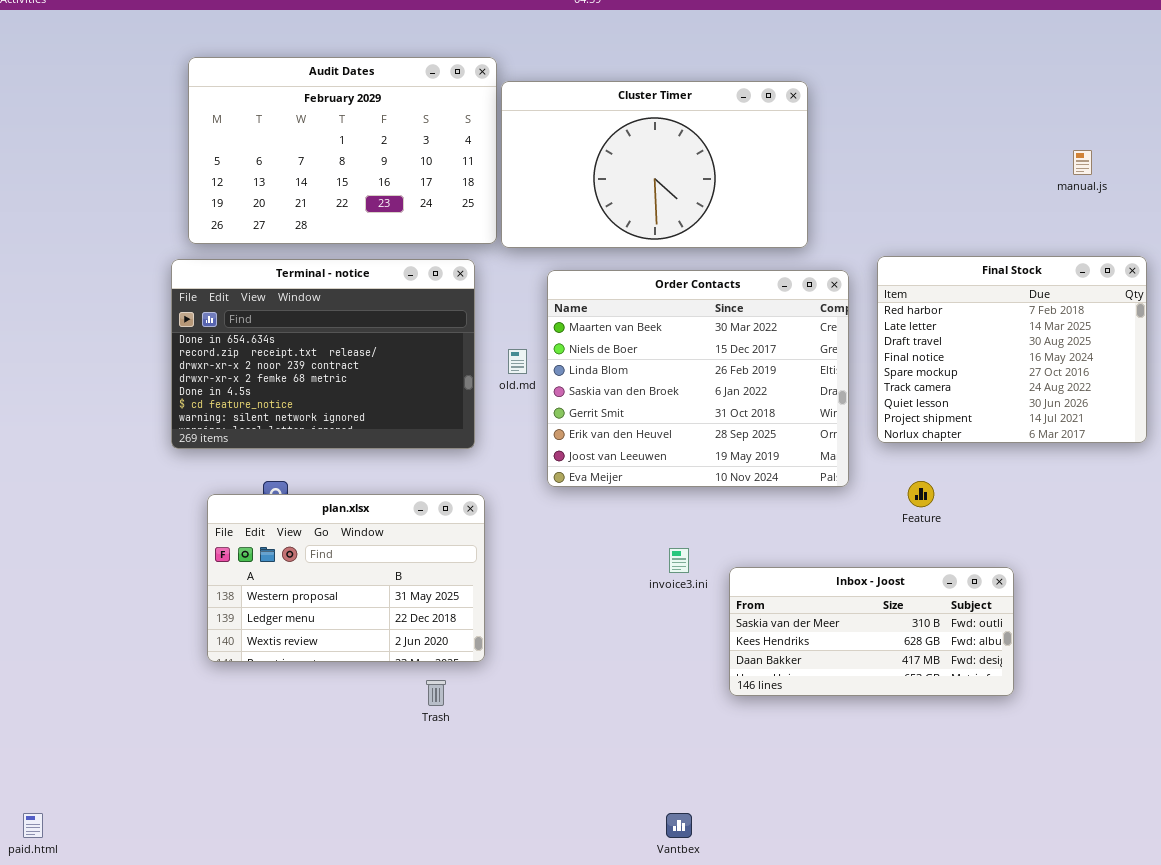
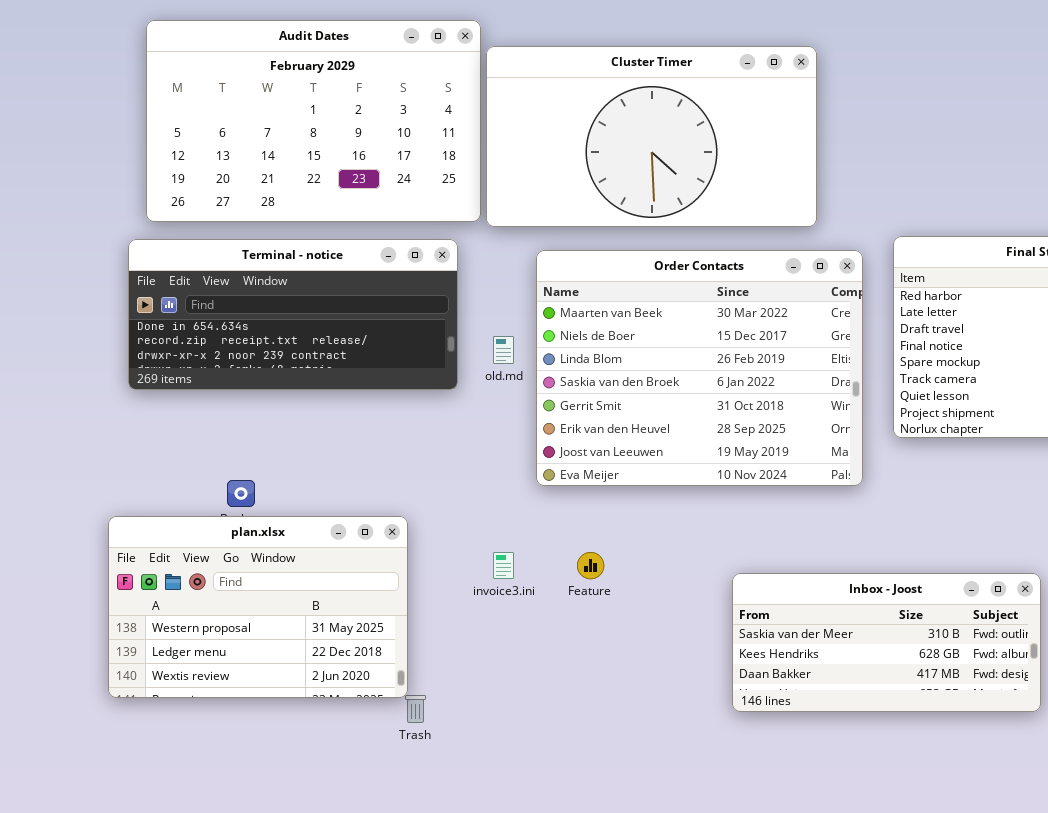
Terminal - notice: [171,259,475,449] -> [128,239,458,390], resized
Feature: [908,481,934,507] -> [577,552,604,579], moved
plan.xlsx: [207,494,485,662] -> [108,516,408,698], moved
invoice3.ini: [669,548,689,573] -> [493,552,514,579], moved

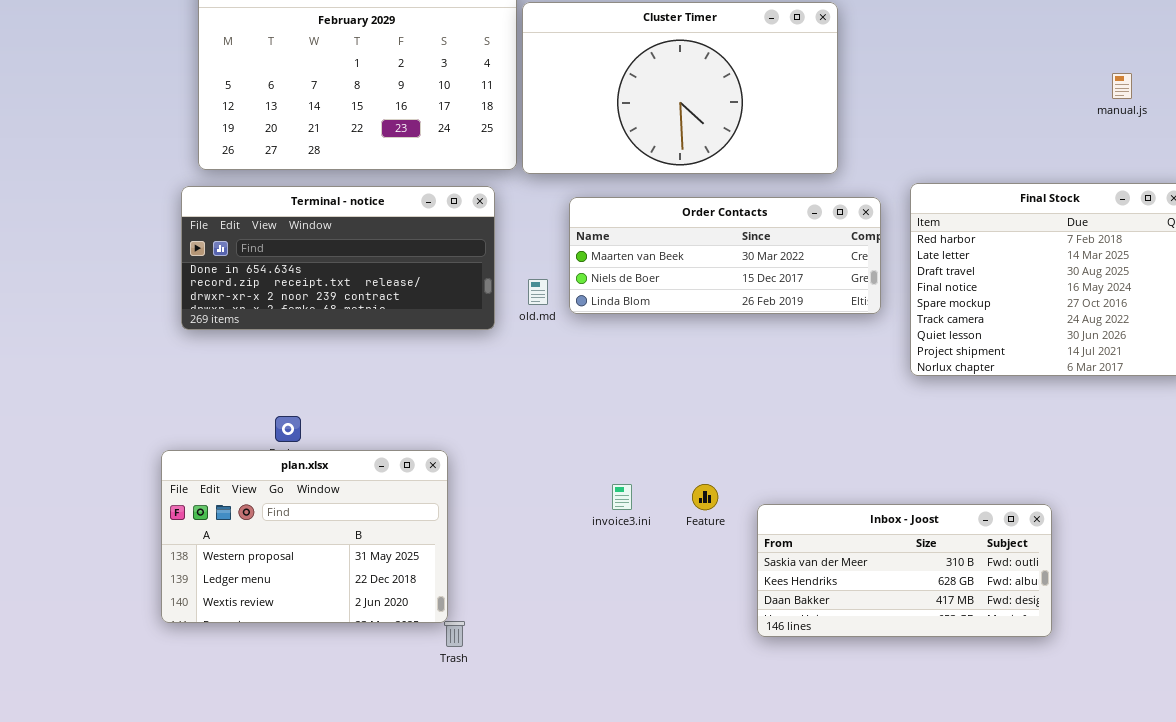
Order Contacts: [536,250,863,486] -> [569,197,881,314], resized
invoice3.ini: [493,552,514,579] -> [612,484,632,510], moved
Feature: [577,552,604,579] -> [692,484,718,510], moved

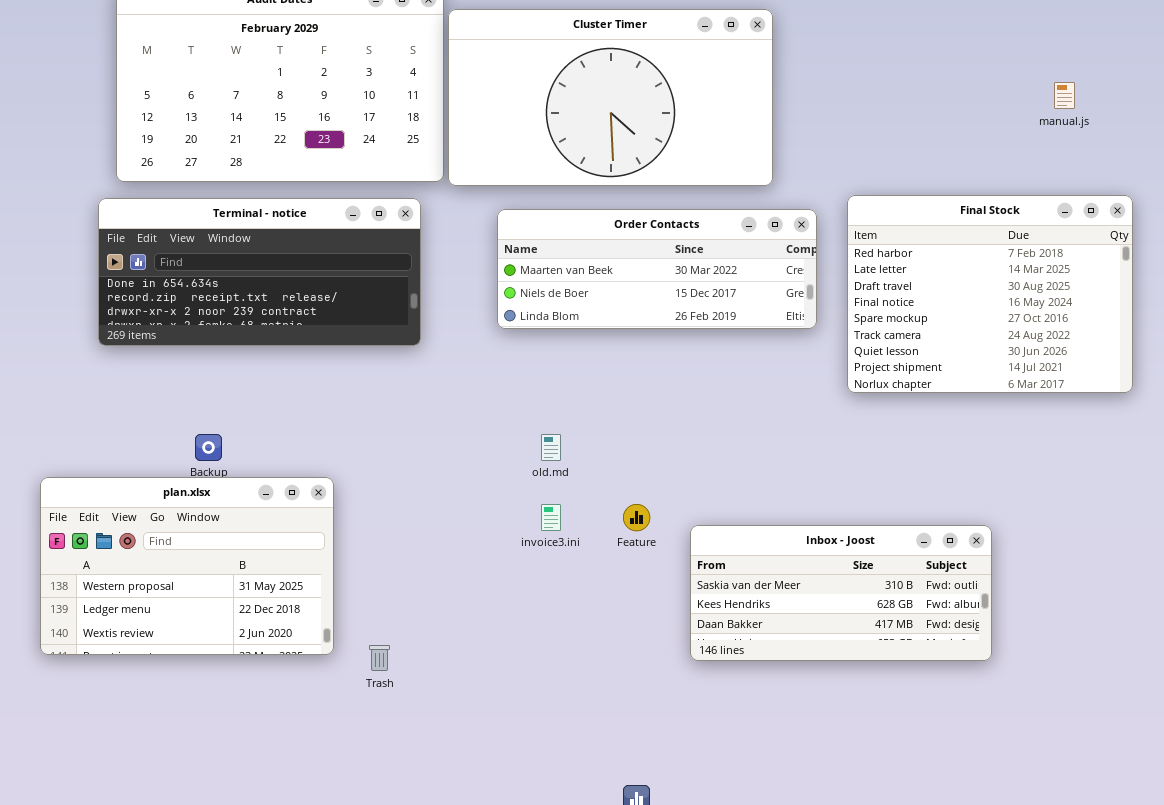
old.md: [528,279,548,305] -> [541,434,561,461], moved
plan.xlsx: [161,450,448,623] -> [40,477,334,655], moved

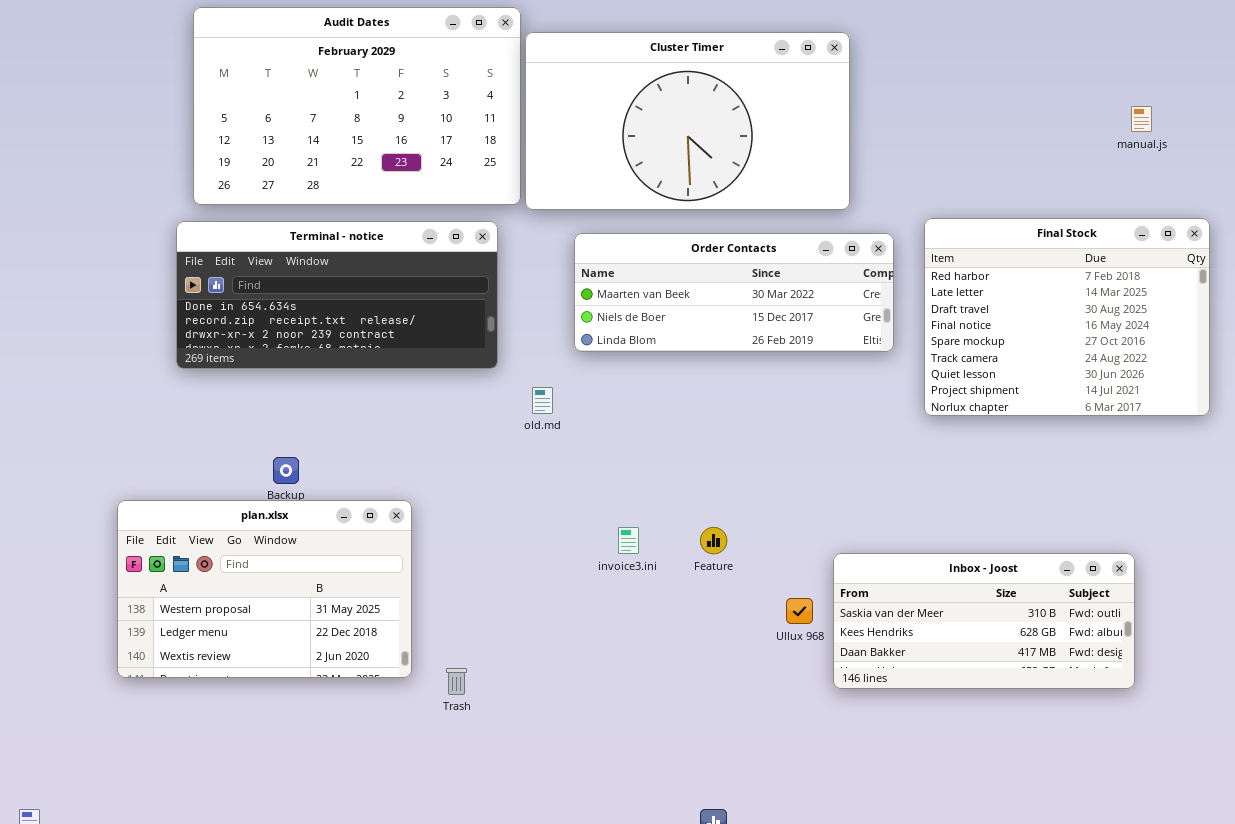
old.md: [541,434,561,461] -> [532,387,553,414], moved
Inbox - Joost: [690,525,992,661] -> [833,553,1135,689], moved

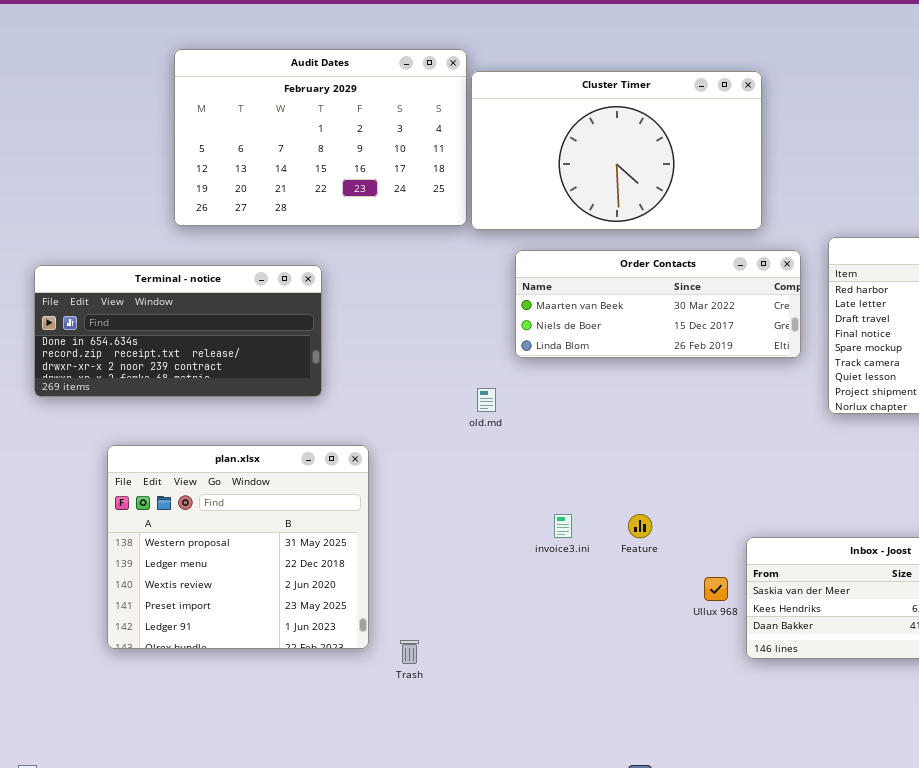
Terminal - notice: [176,221,498,369] -> [34,265,322,397], moved
plan.xlsx: [117,500,412,678] -> [107,445,369,649], resized

